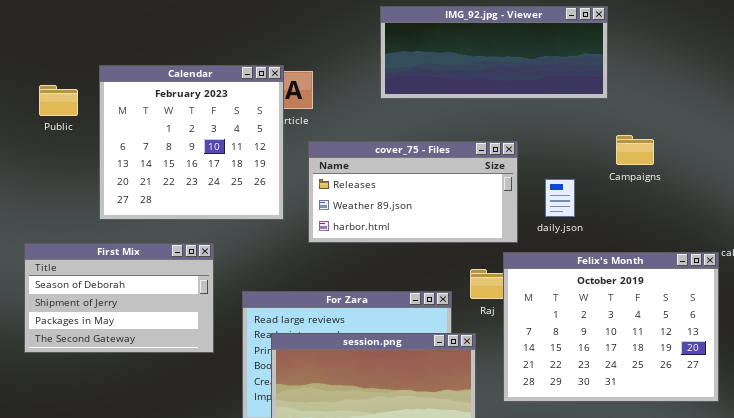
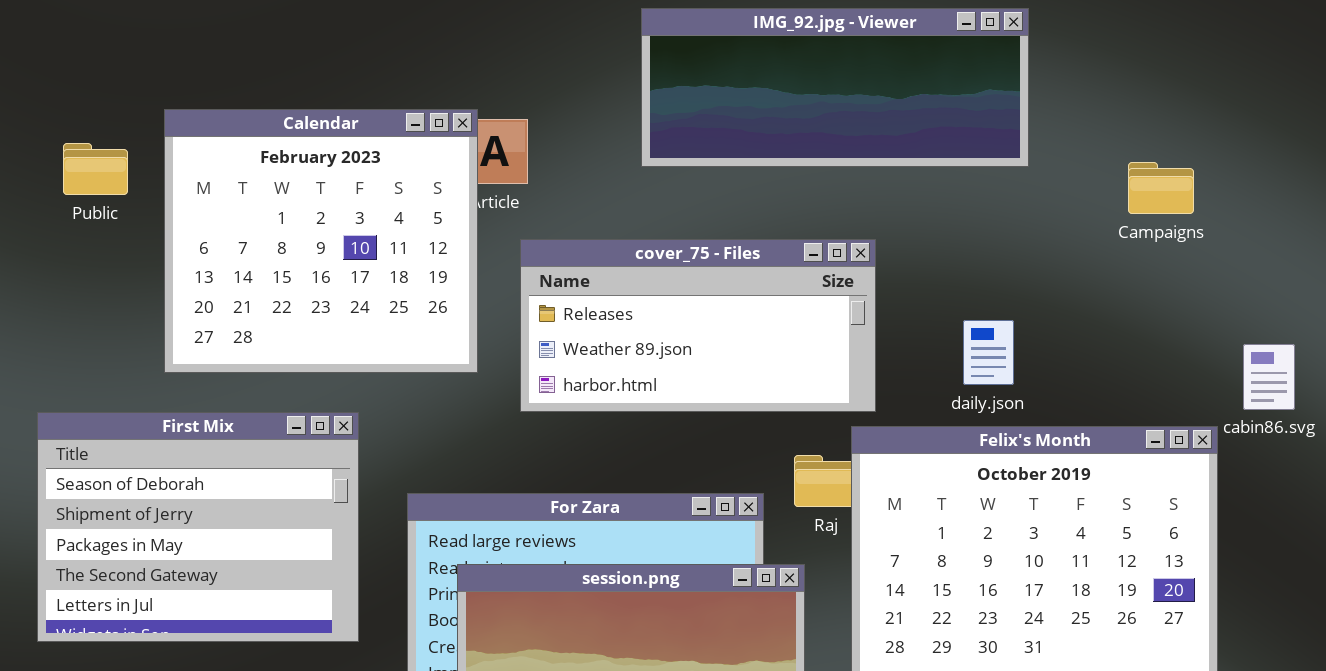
Campaigns: [616,135,654,165] -> [1128,162,1194,214], moved
daily.json: [545,179,575,217] -> [963,320,1014,385], moved
First Mix: [24,243,214,353] -> [37,412,359,642], resized

